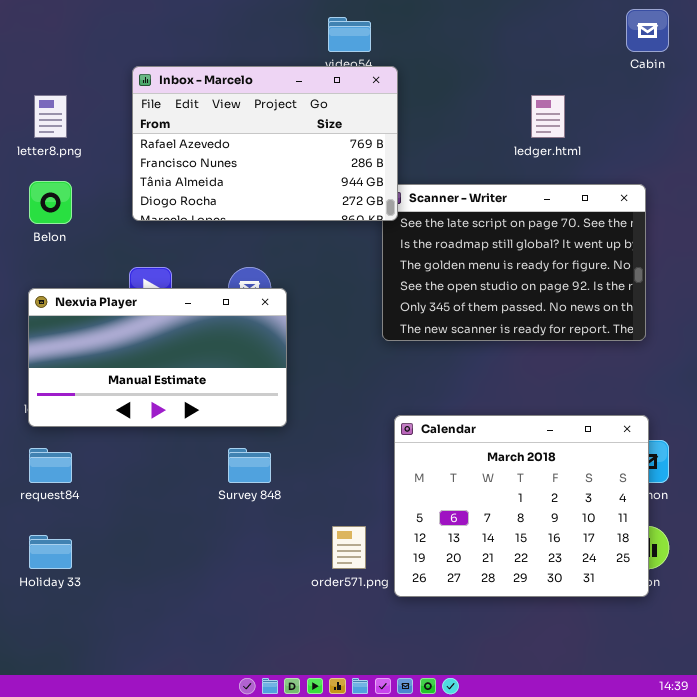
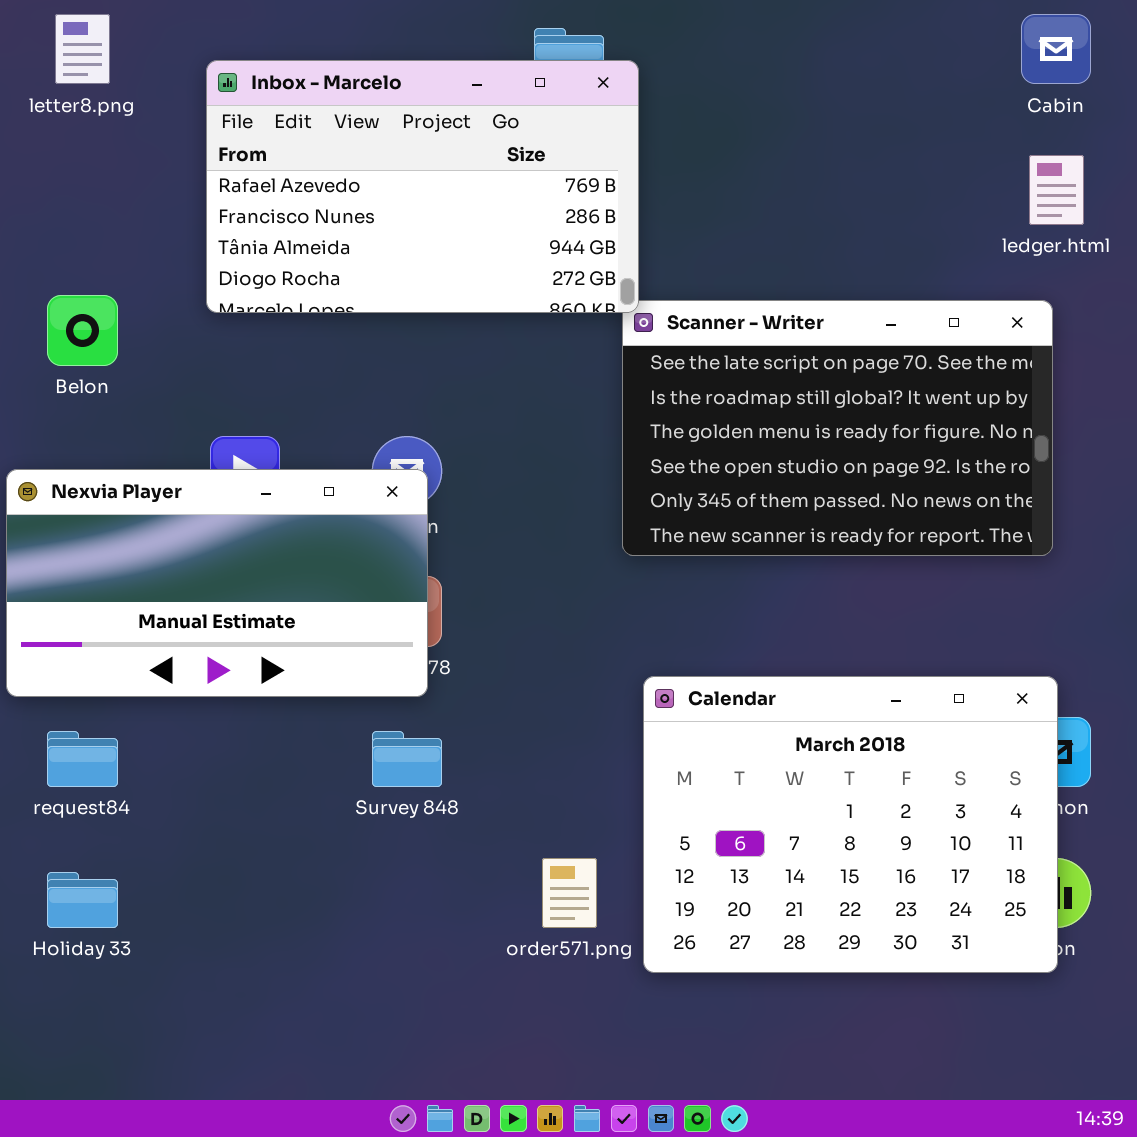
Inbox - Marcelo: [132,66,398,221] -> [206,60,639,313], moved
letter8.png: [34,95,67,138] -> [55,14,110,84], moved
ledger.html: [531,95,565,138] -> [1029,155,1084,225], moved
Nexvia Player: [28,288,287,427] -> [6,469,428,697], moved

